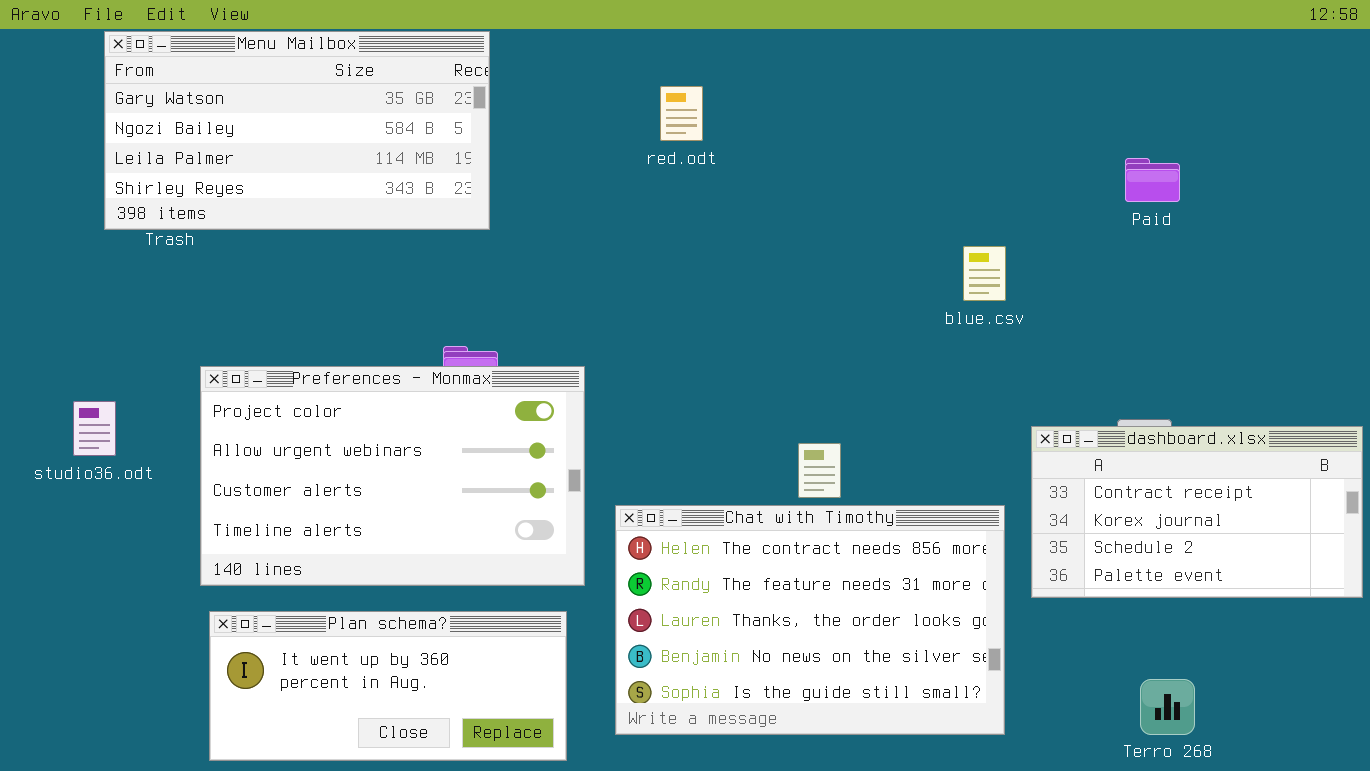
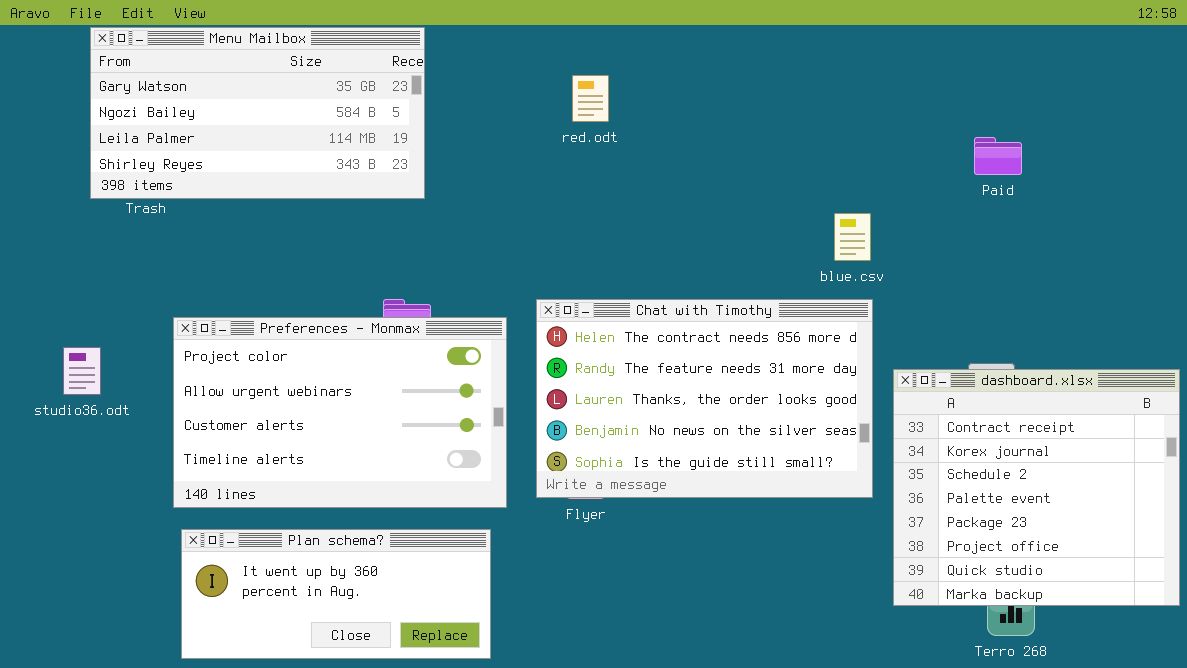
dashboard.xlsx: [1031,426,1363,598] -> [893,369,1180,606], resized
Chat with Timothy: [615,505,1005,735] -> [536,299,873,498], moved

